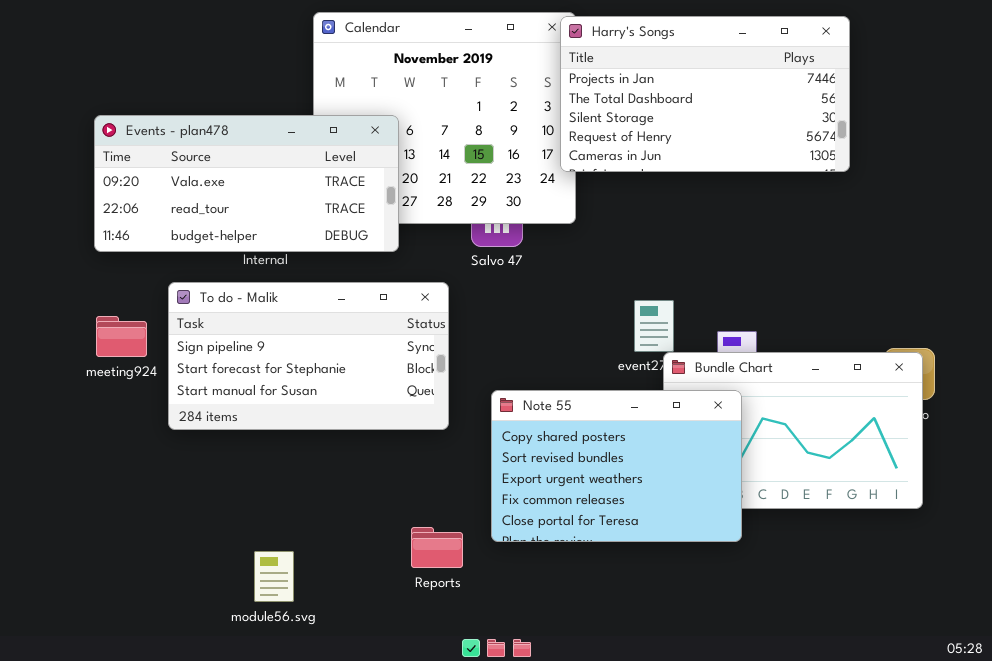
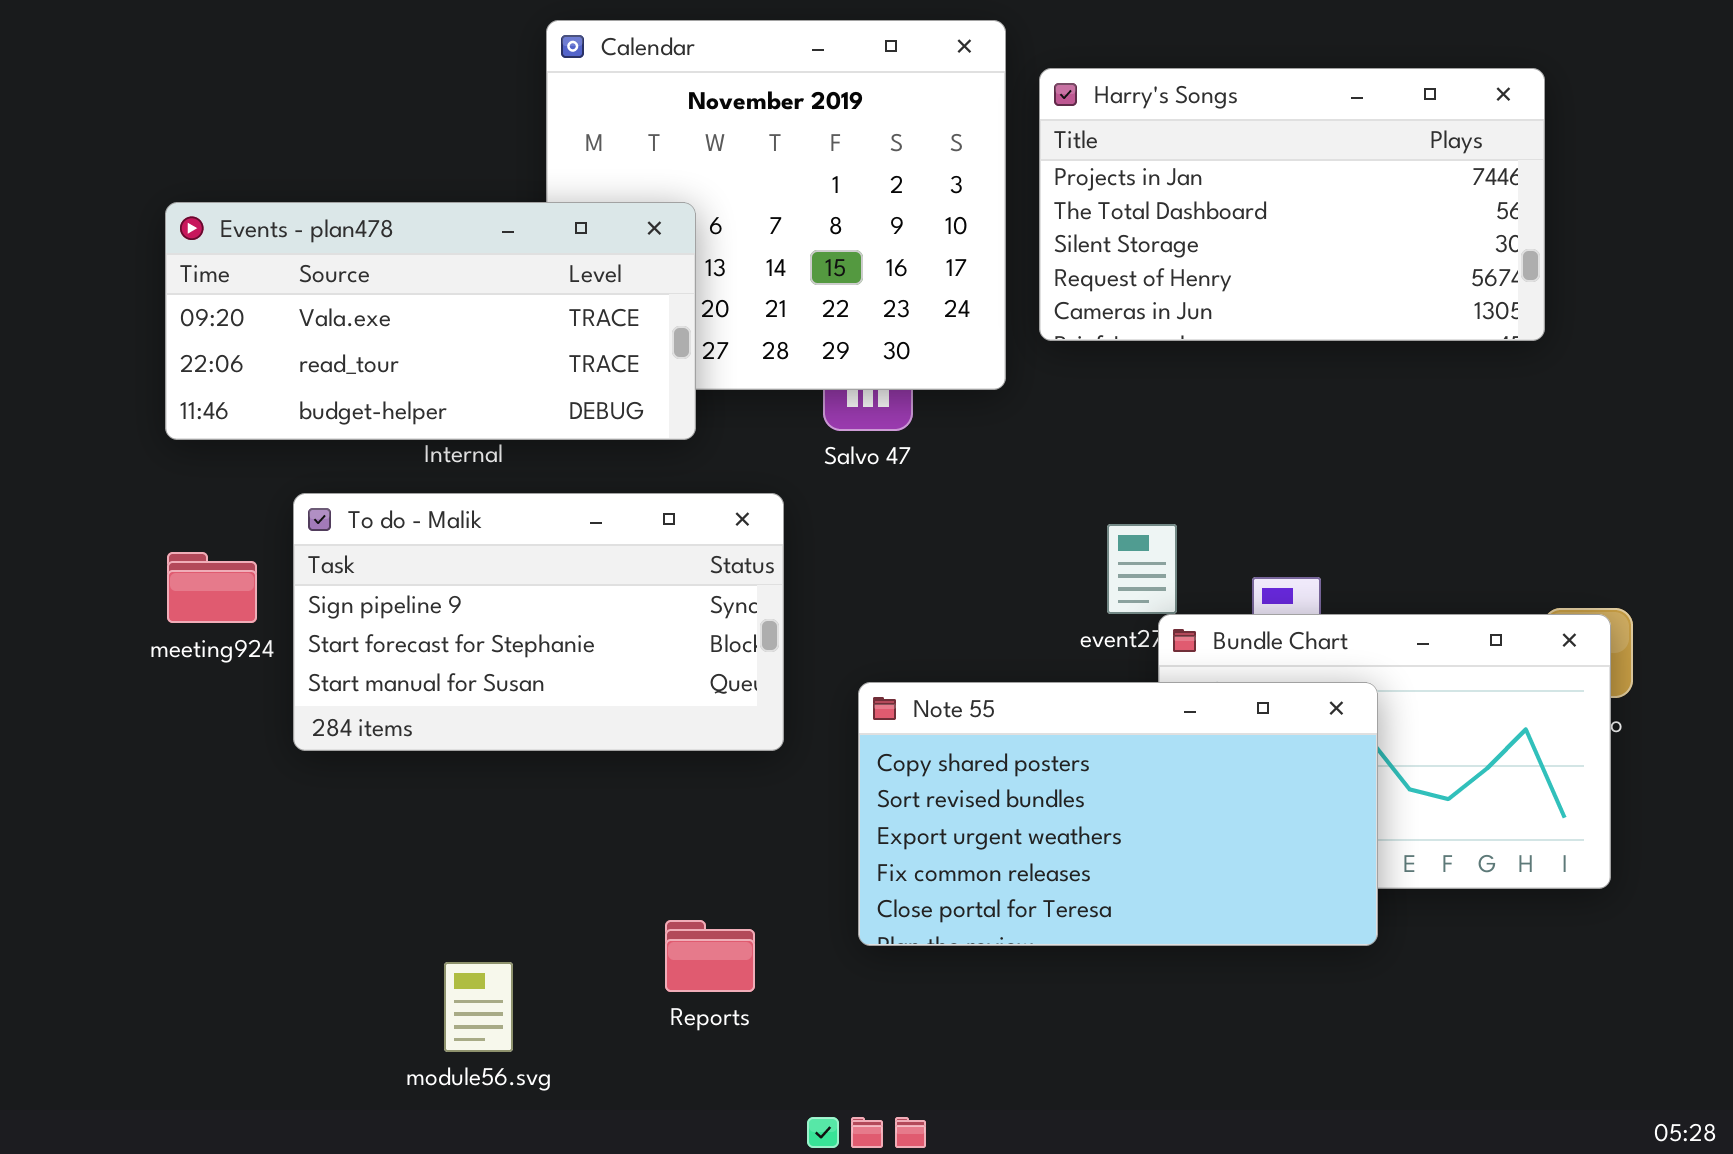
Harry's Songs: [560,16,850,172] -> [1039,68,1545,341], moved
Note 55: [491,390,742,542] -> [858,682,1378,946], resized
Reports: [411,527,463,568] -> [665,920,755,992], moved

